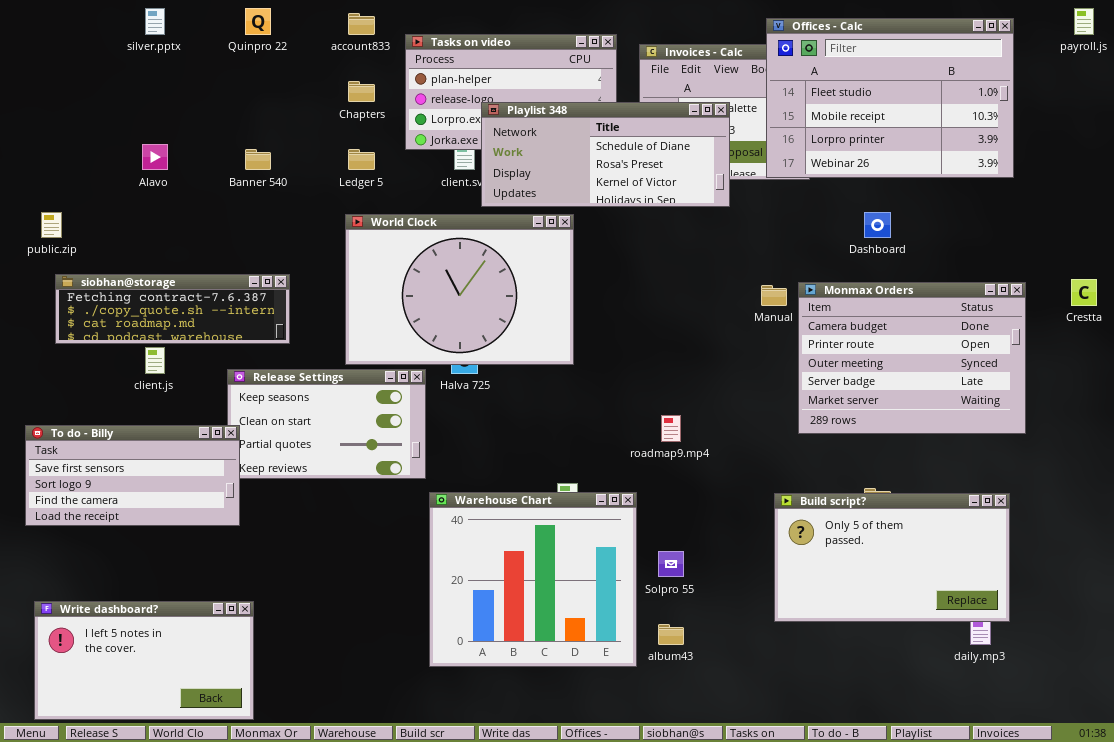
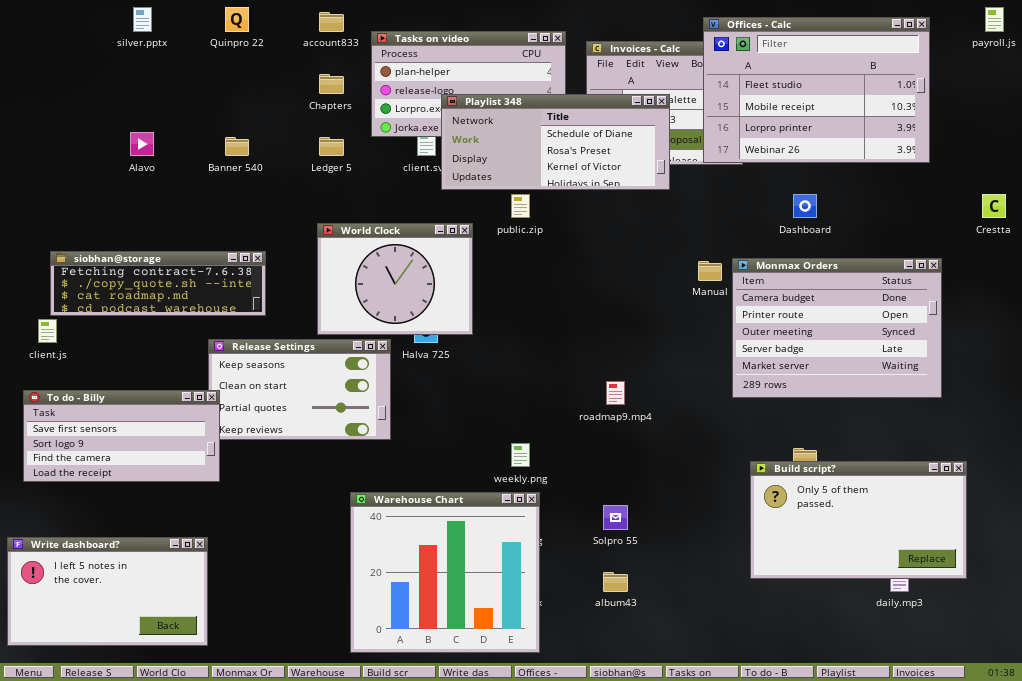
public.zip: [41,212,62,238] -> [511,194,530,218], moved
World Clock: [345,214,574,365] -> [317,223,473,335], resized
Crestta: [1071,279,1097,306] -> [982,194,1006,218], moved
client.js: [145,347,165,374] -> [38,319,57,343], moved
Warehouse Chart: [429,492,637,667] -> [350,492,540,653], moved
Build script?: [774,493,1010,622] -> [750,461,967,579], moved
Write dashboard?: [34,601,254,720] -> [7,537,208,646], moved

